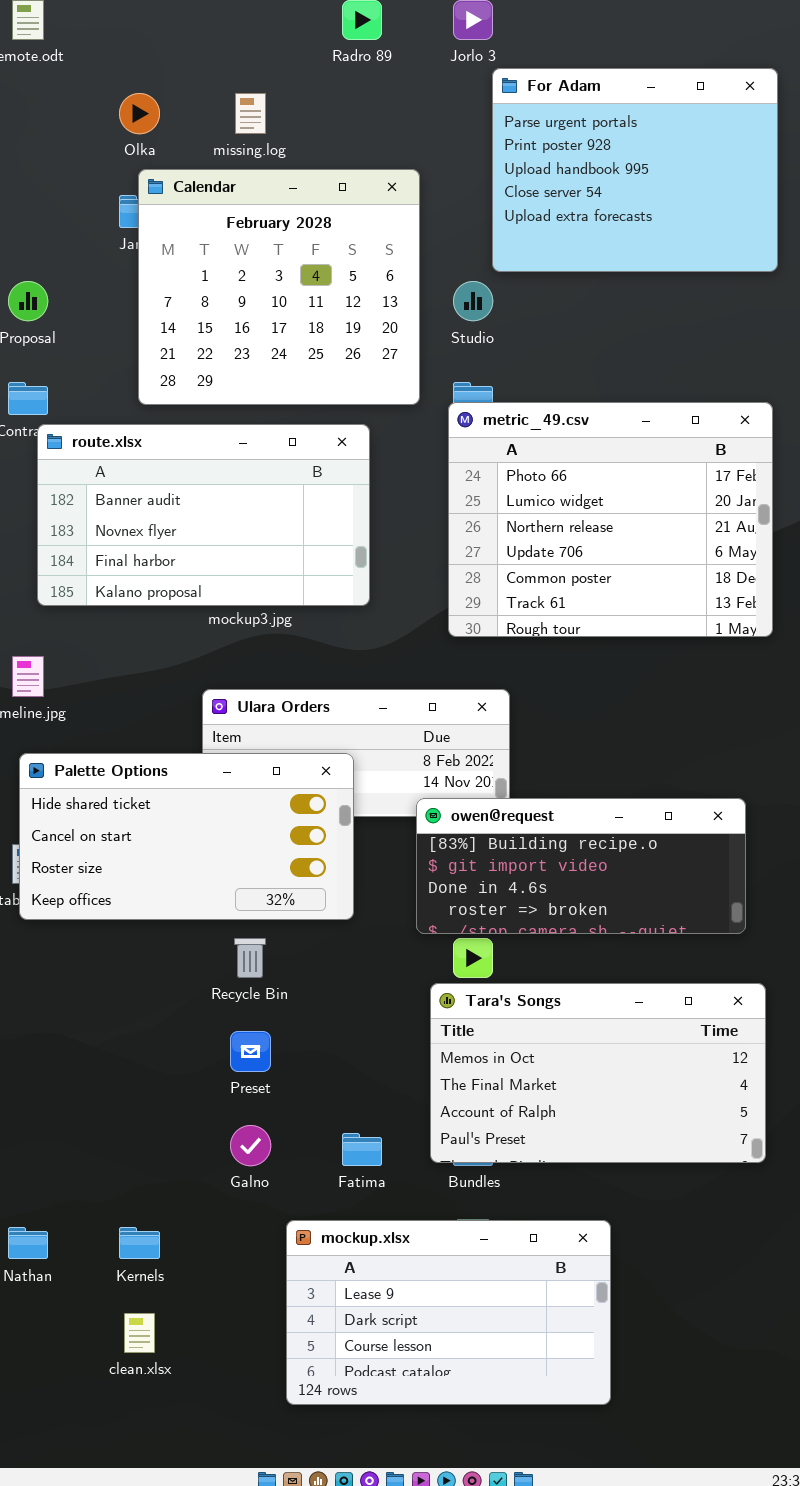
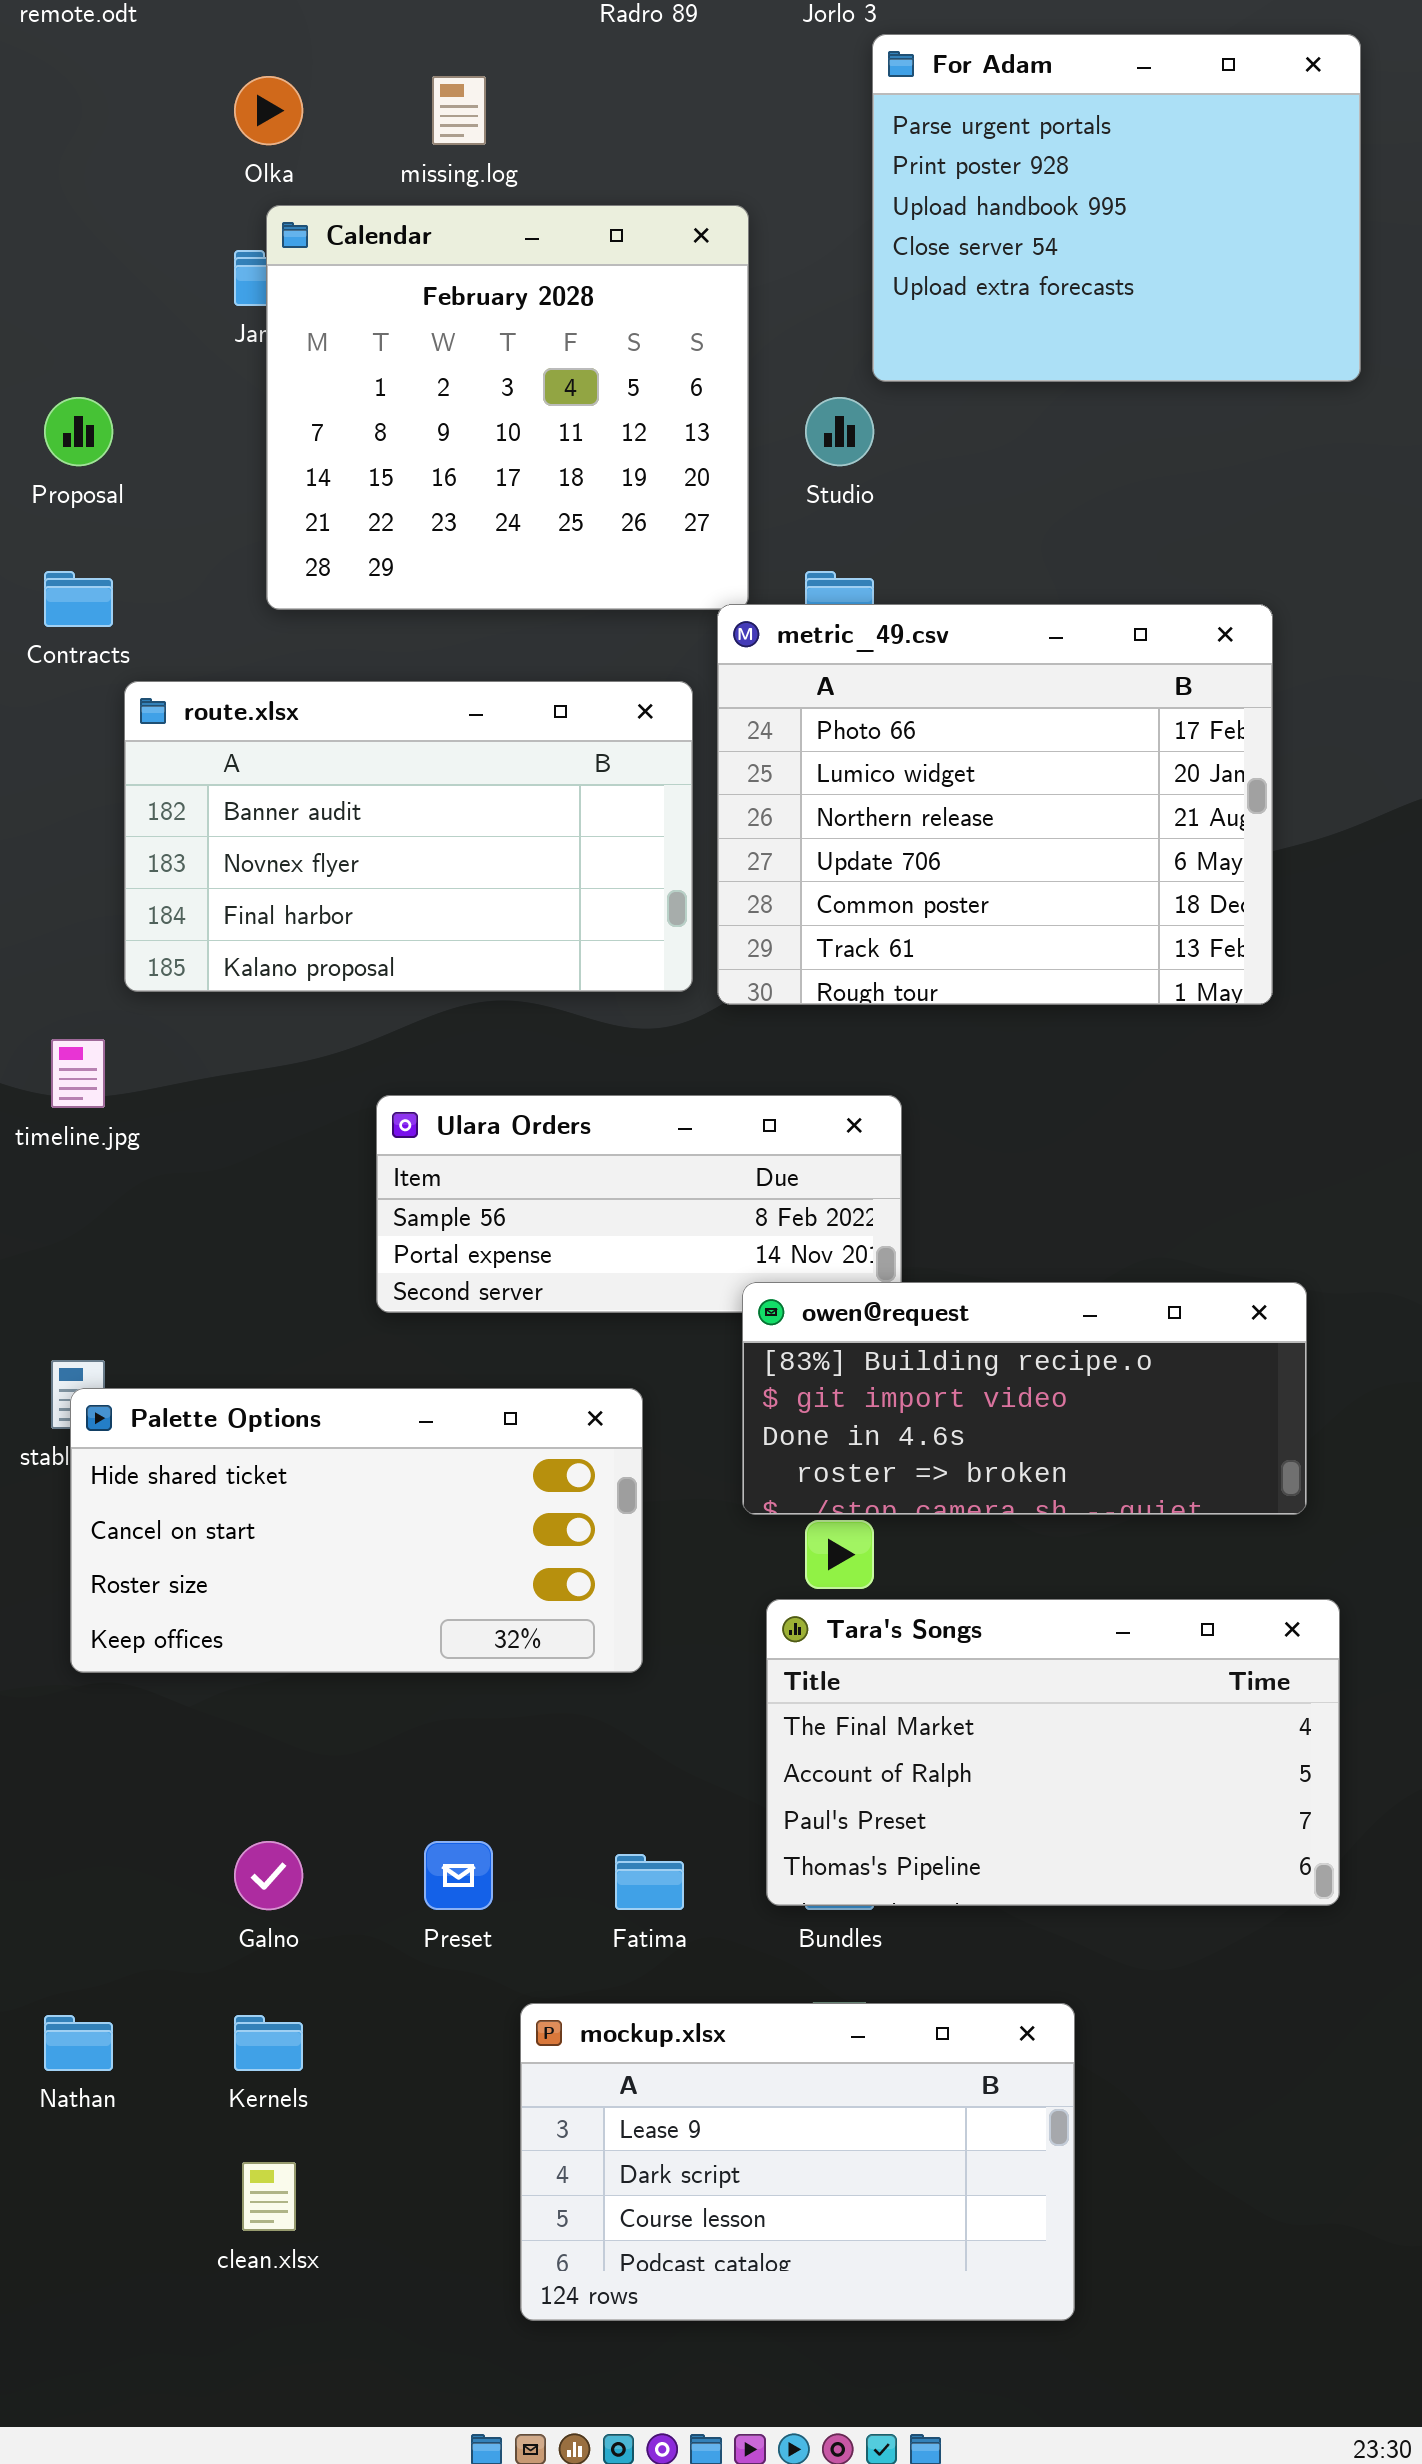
metric_49.csv: [448,402,773,637] -> [717,604,1273,1005], moved
route.xlsx: [37,424,370,606] -> [124,681,693,992], moved
Palette Options: [19,753,354,920] -> [70,1388,643,1673], moved
Tara's Songs: [430,983,766,1163] -> [766,1599,1340,1906], scrolled down 1 row
Preset: [230,1031,271,1072] -> [424,1841,493,1910], moved
Galno: [230,1125,271,1166] -> [234,1841,303,1910], moved

